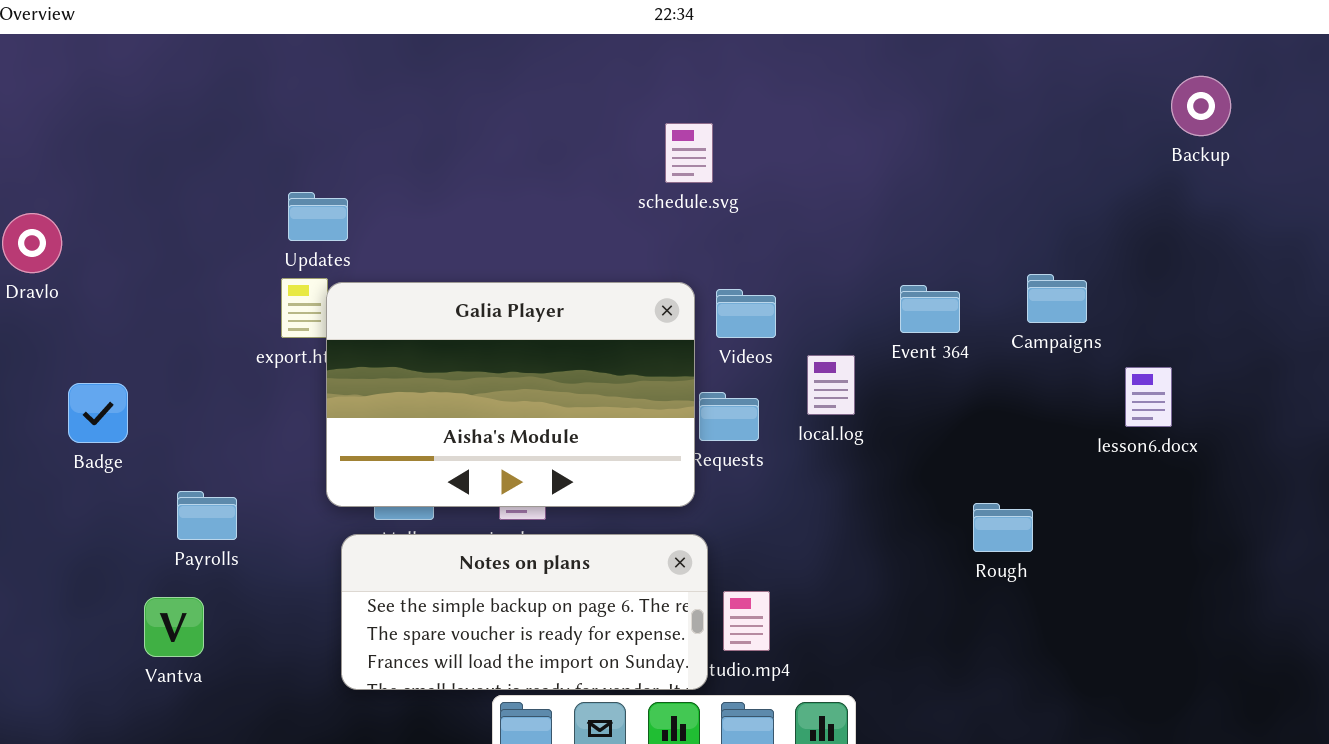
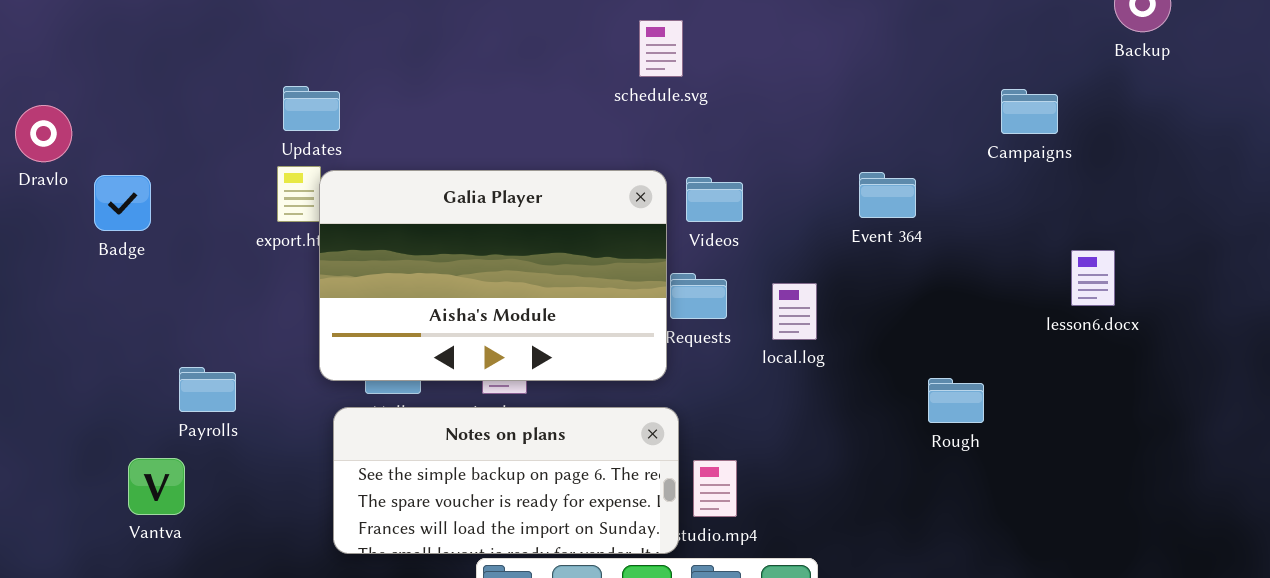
Campaigns: [1027,274,1087,323] -> [1001,89,1058,134], moved
local.log: [807,355,855,415] -> [772,283,817,340], moved
Badge: [68,383,128,443] -> [94,175,151,231], moved
Vantva: [144,597,204,657] -> [128,458,185,515], moved

